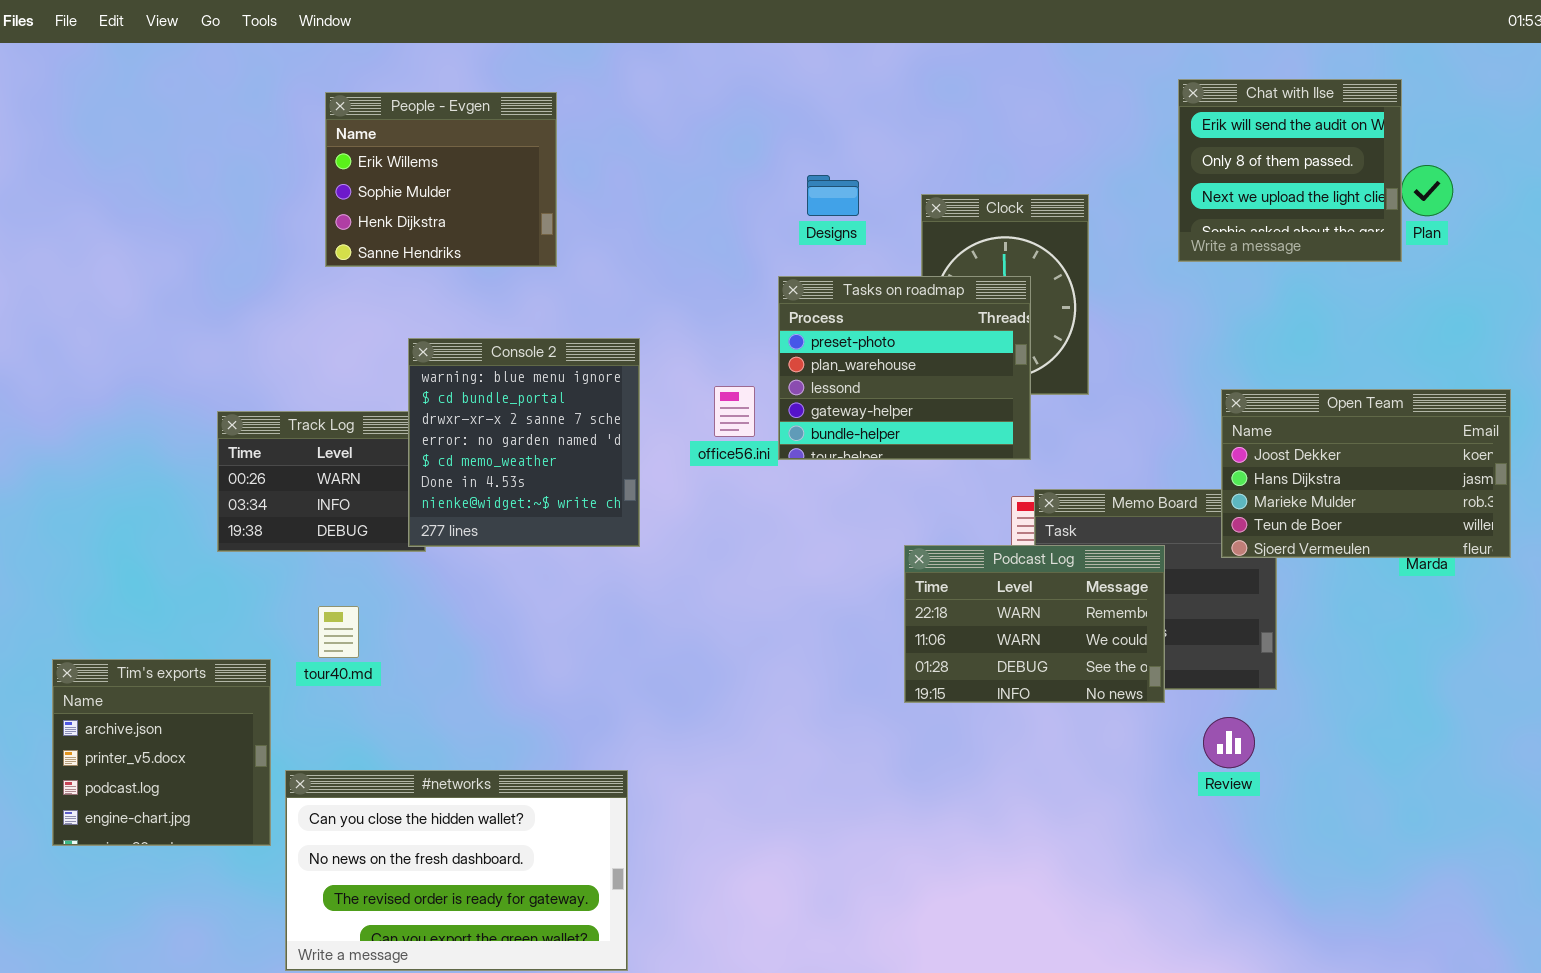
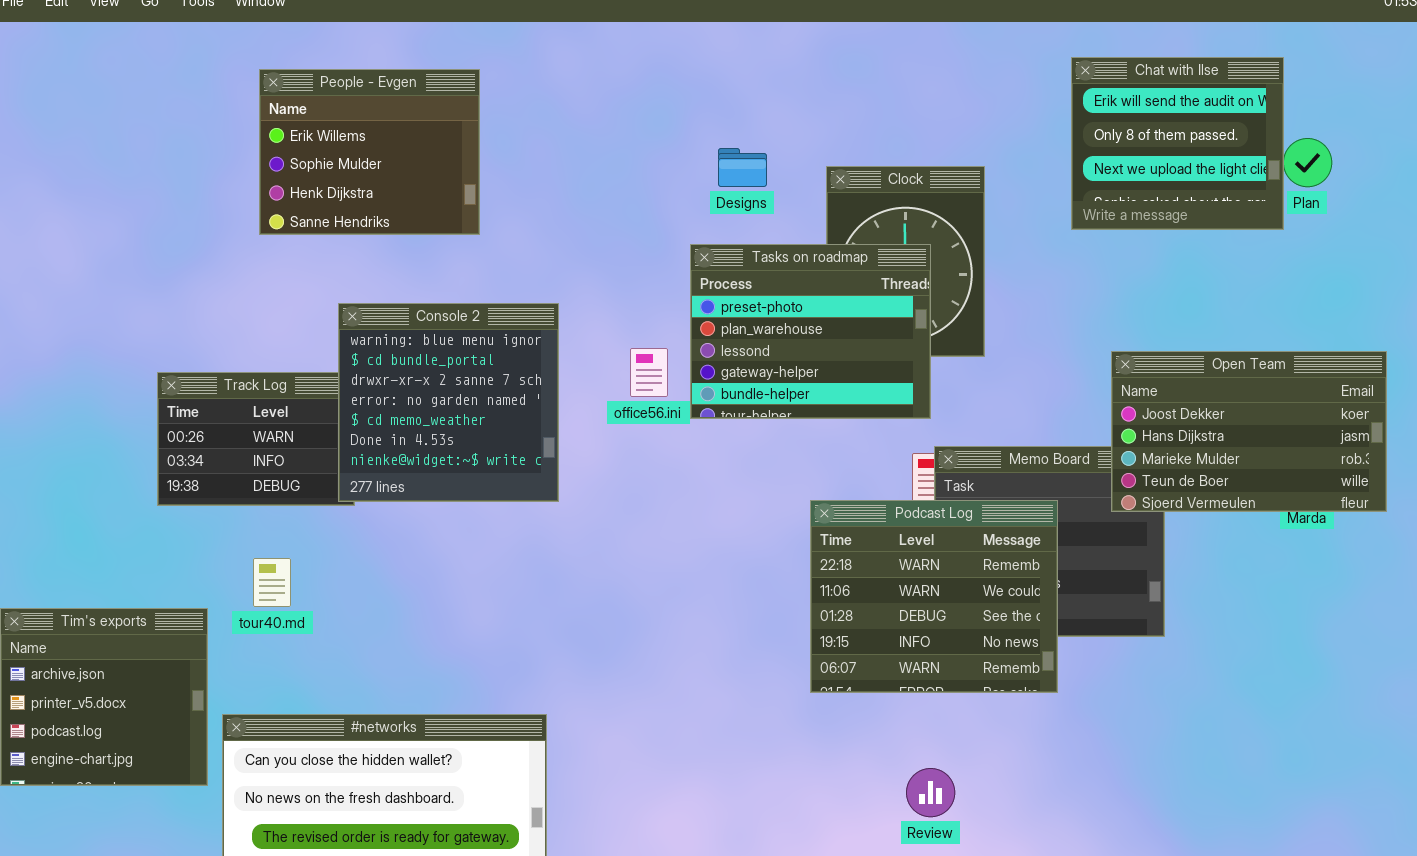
Podcast Log: [904,545,1165,703] -> [810,500,1058,693], resized
Review: [1203,717,1255,768] -> [906,768,955,817], moved

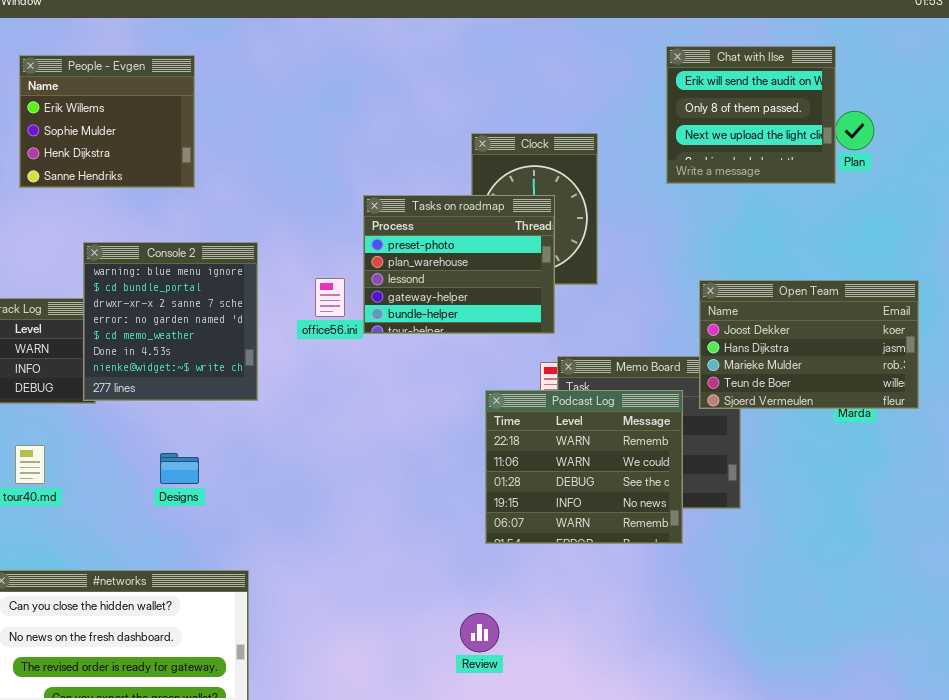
Designs: [718,148,767,187] -> [160,453,199,484], moved
Podcast Log: [810,500,1058,693] -> [485,390,683,544], moved
Review: [906,768,955,817] -> [460,613,499,652], moved

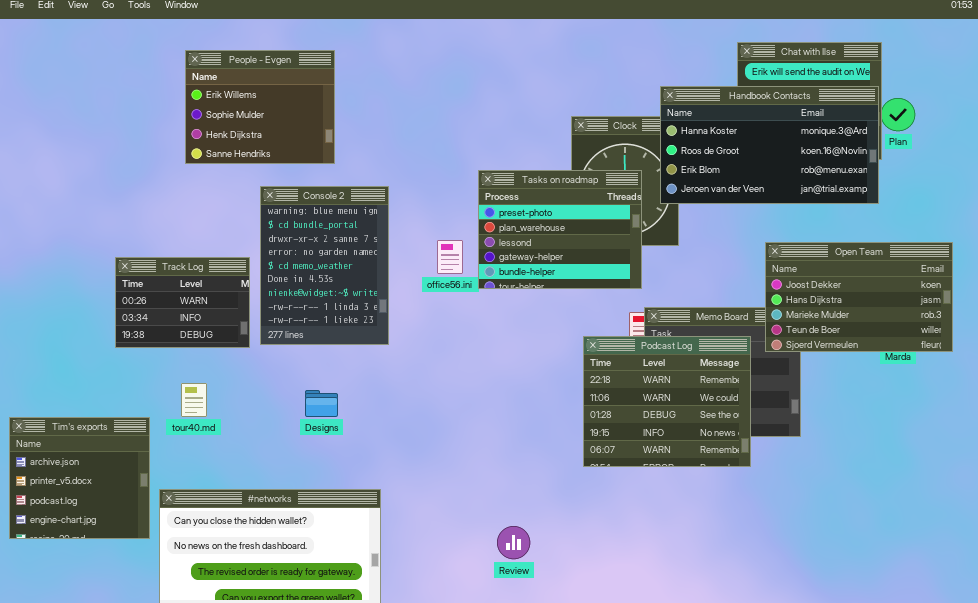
Handbook Contacts: none -> [660,86,879,204], opened
Console 2: [83,242,258,401] -> [260,186,389,345], resized
Review: [460,613,499,652] -> [497,526,530,559], moved

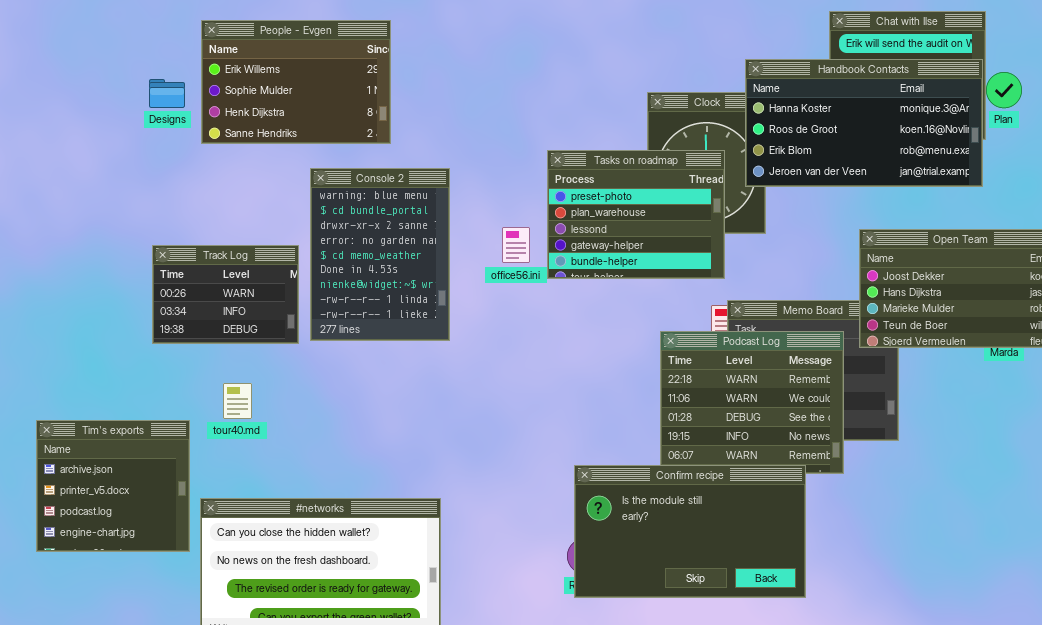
People - Evgen: [185,50,335,164] -> [201,20,391,144], resized
Designs: [305,390,338,417] -> [149,79,185,108], moved
Confirm recipe: none -> [574,465,806,598], opened

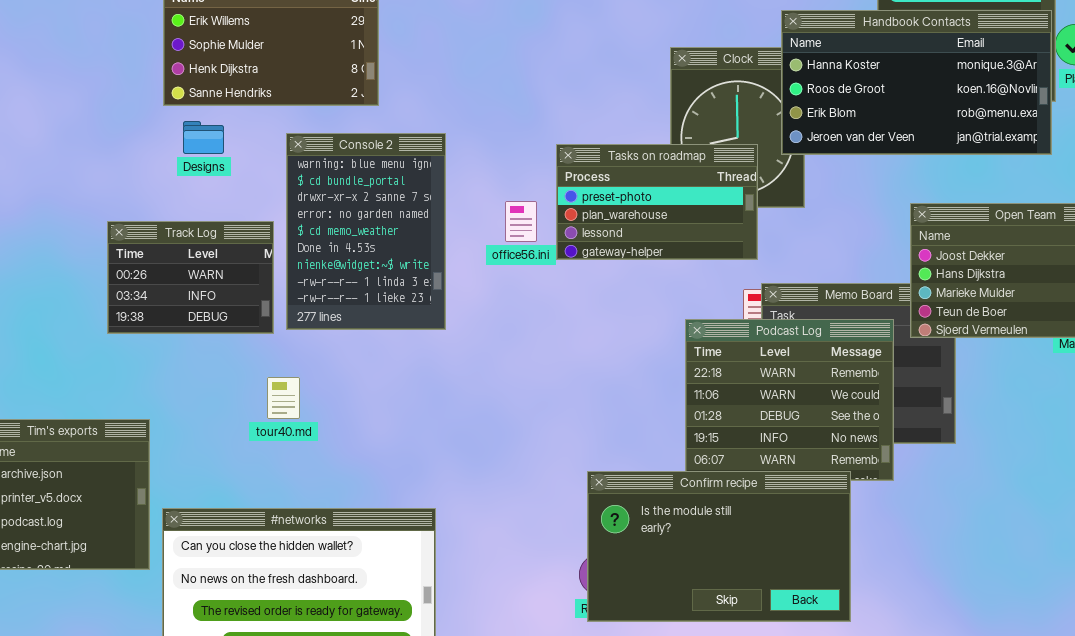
Designs: [149,79,185,108] -> [183,121,224,154], moved
Tasks on roadmap: [547,150,725,279] -> [556,144,758,260], resized
tour40.md: [223,383,252,419] -> [267,377,300,419], moved

